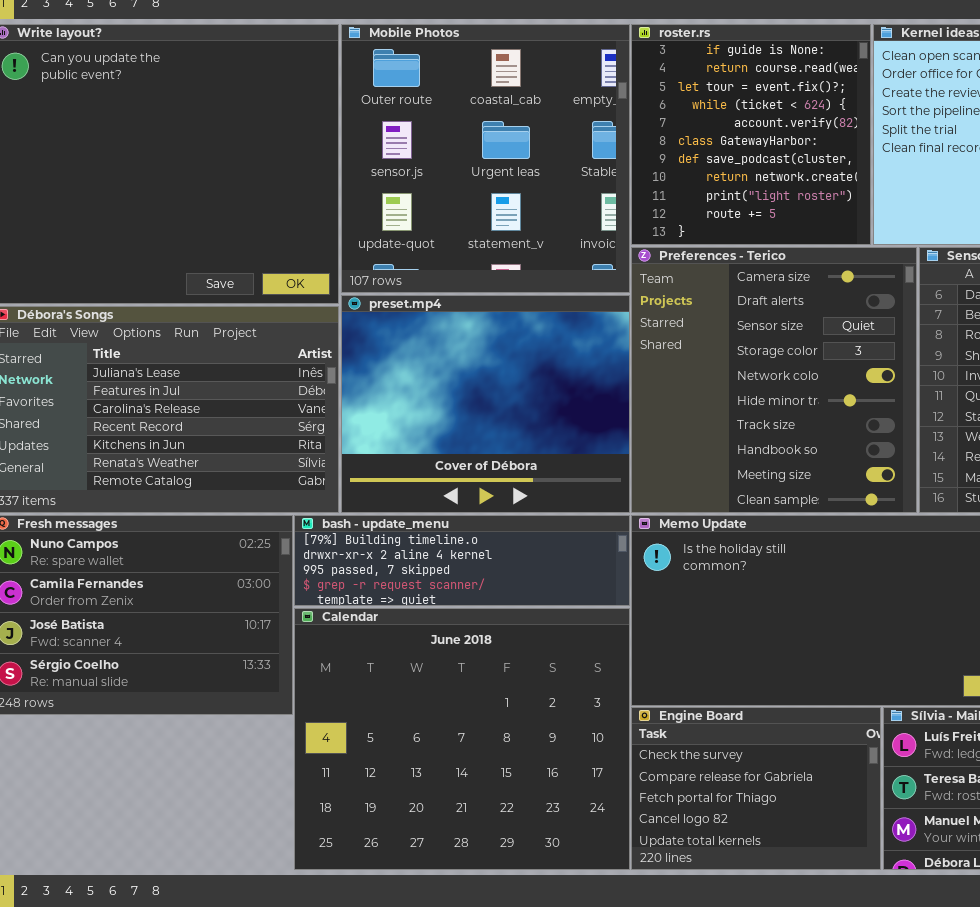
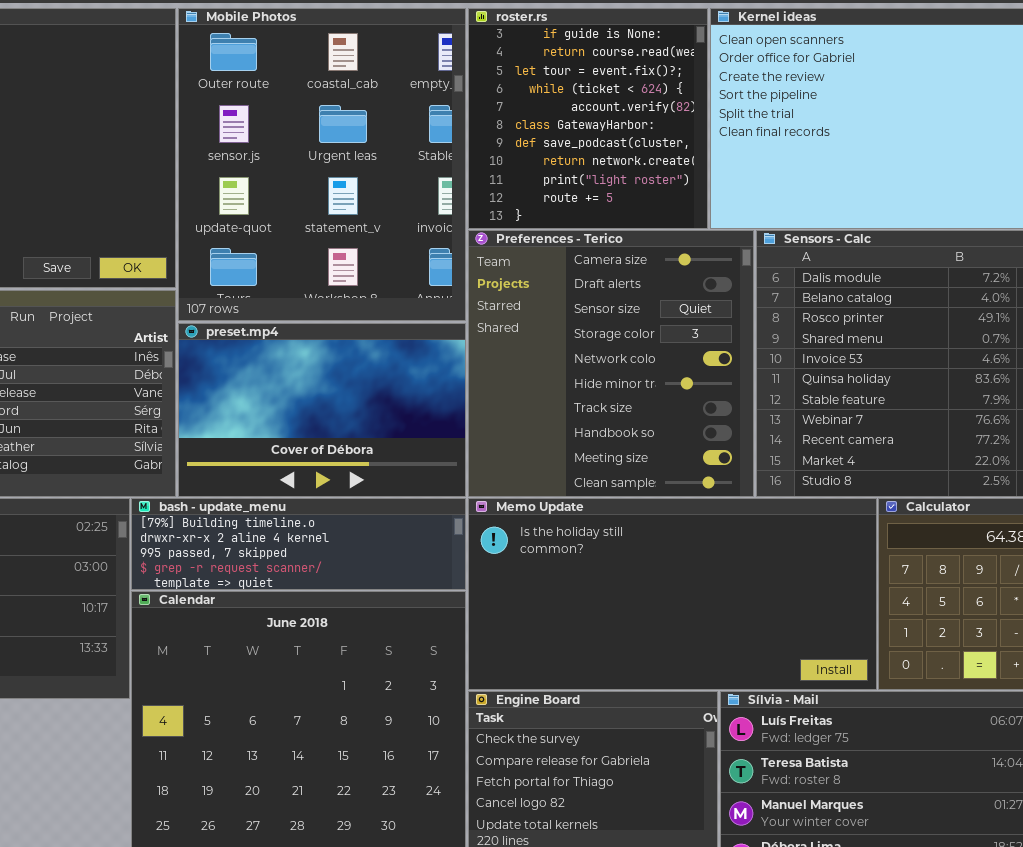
Mobile Photos: [341,24,630,293] -> [178,8,466,321], resized
preset.mp4: [341,295,630,513] -> [178,323,466,497], resized

